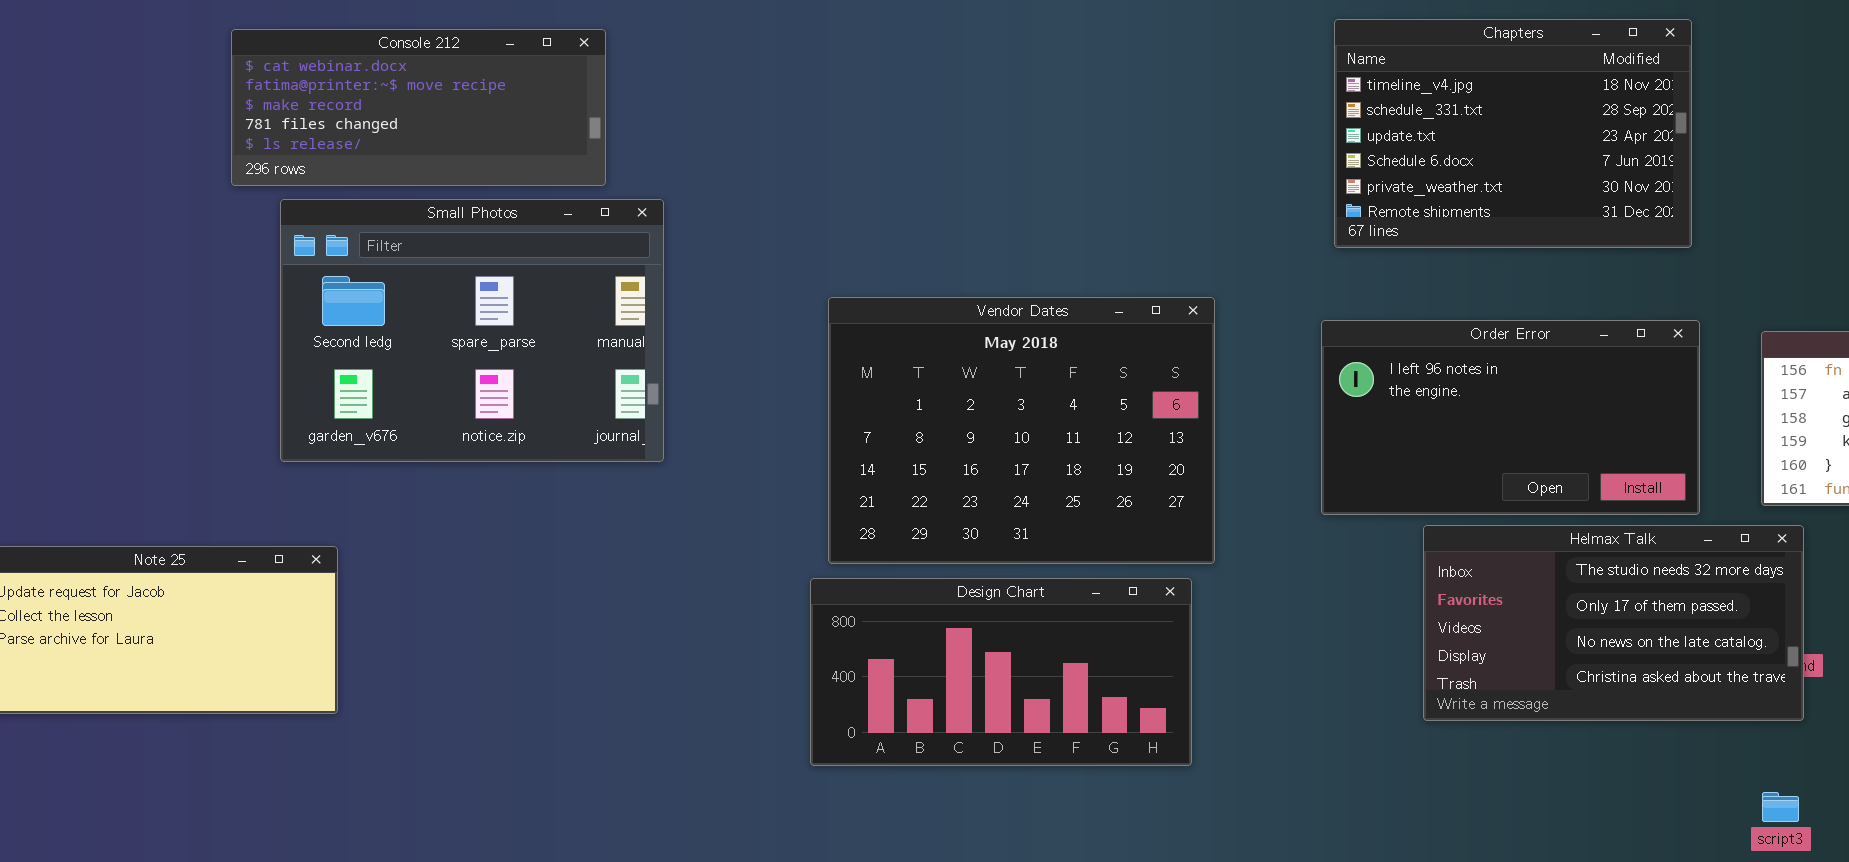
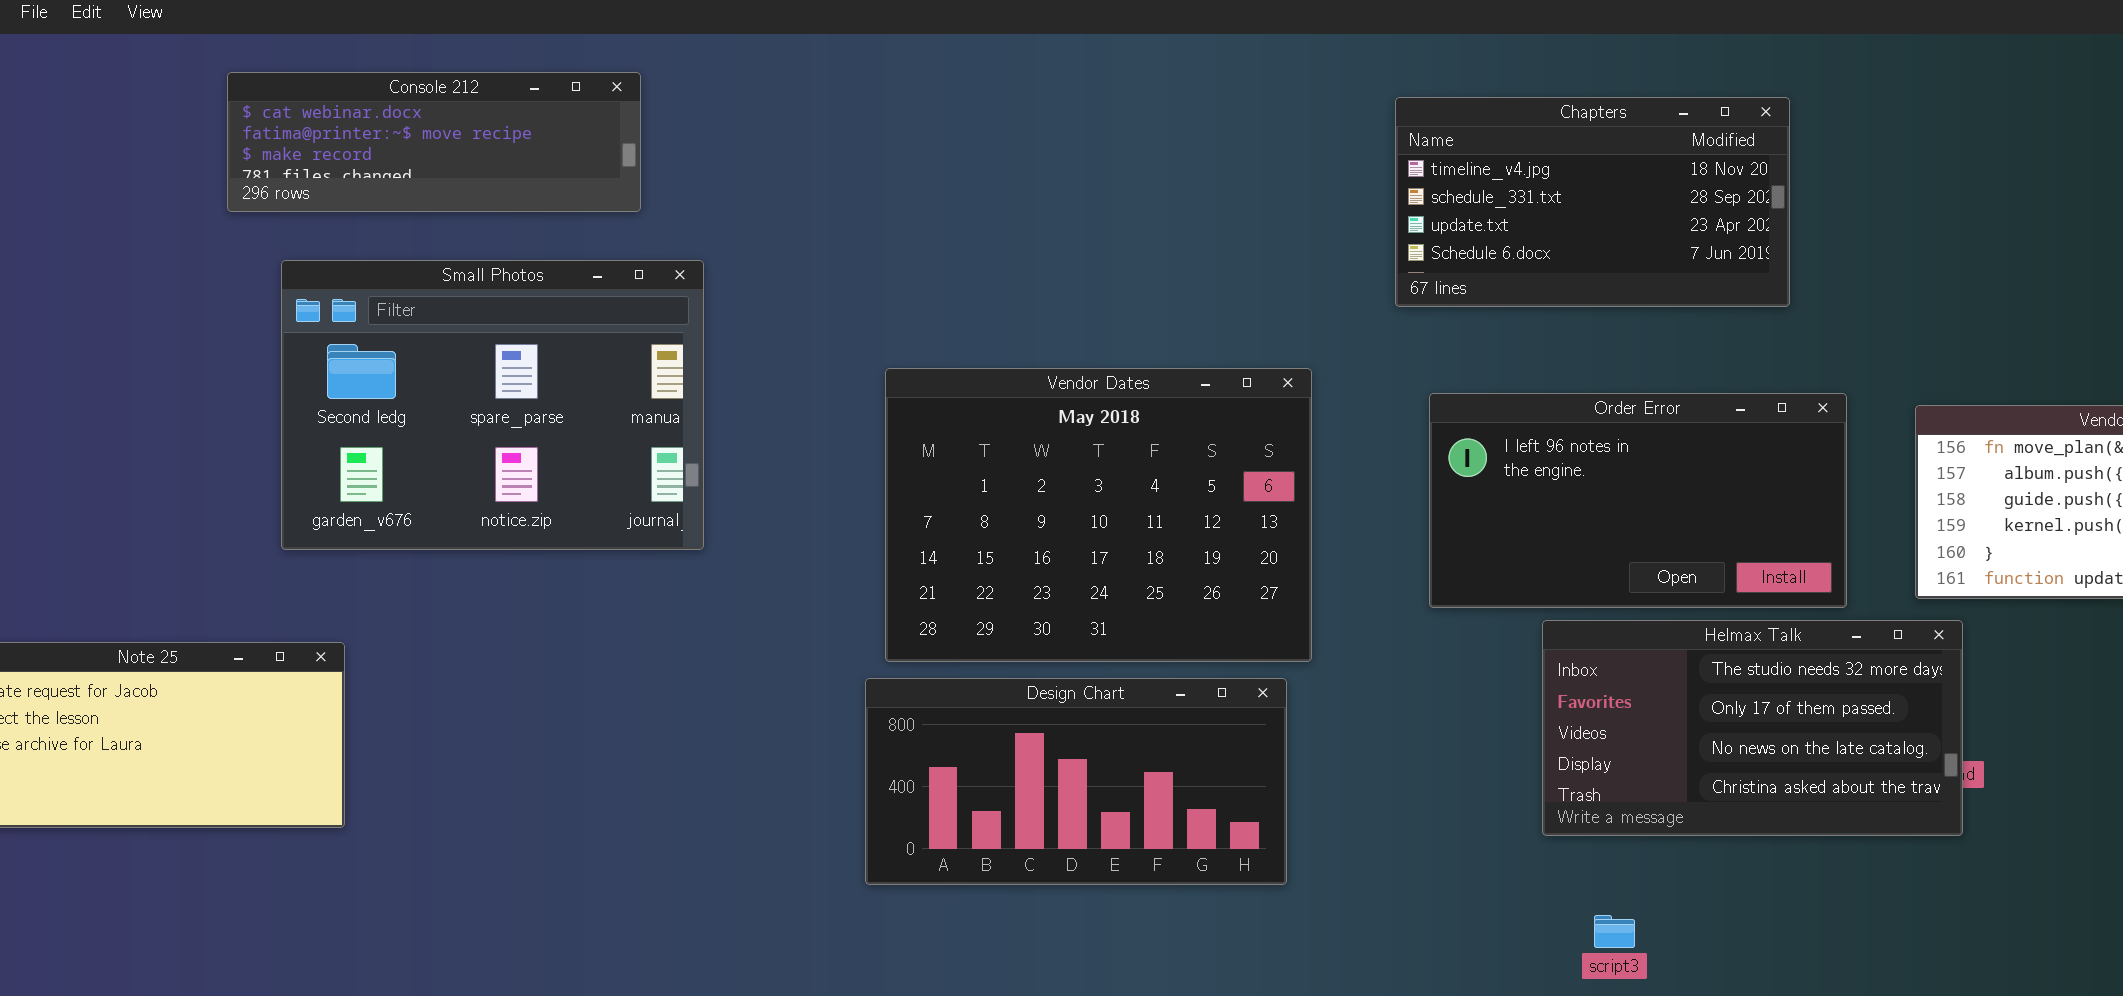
Chapters: [1334,19,1692,248] -> [1395,97,1790,307], moved, resized
Console 212: [231,29,606,186] -> [227,72,641,212], resized
script3: [1762,792,1799,822] -> [1594,915,1635,948], moved

